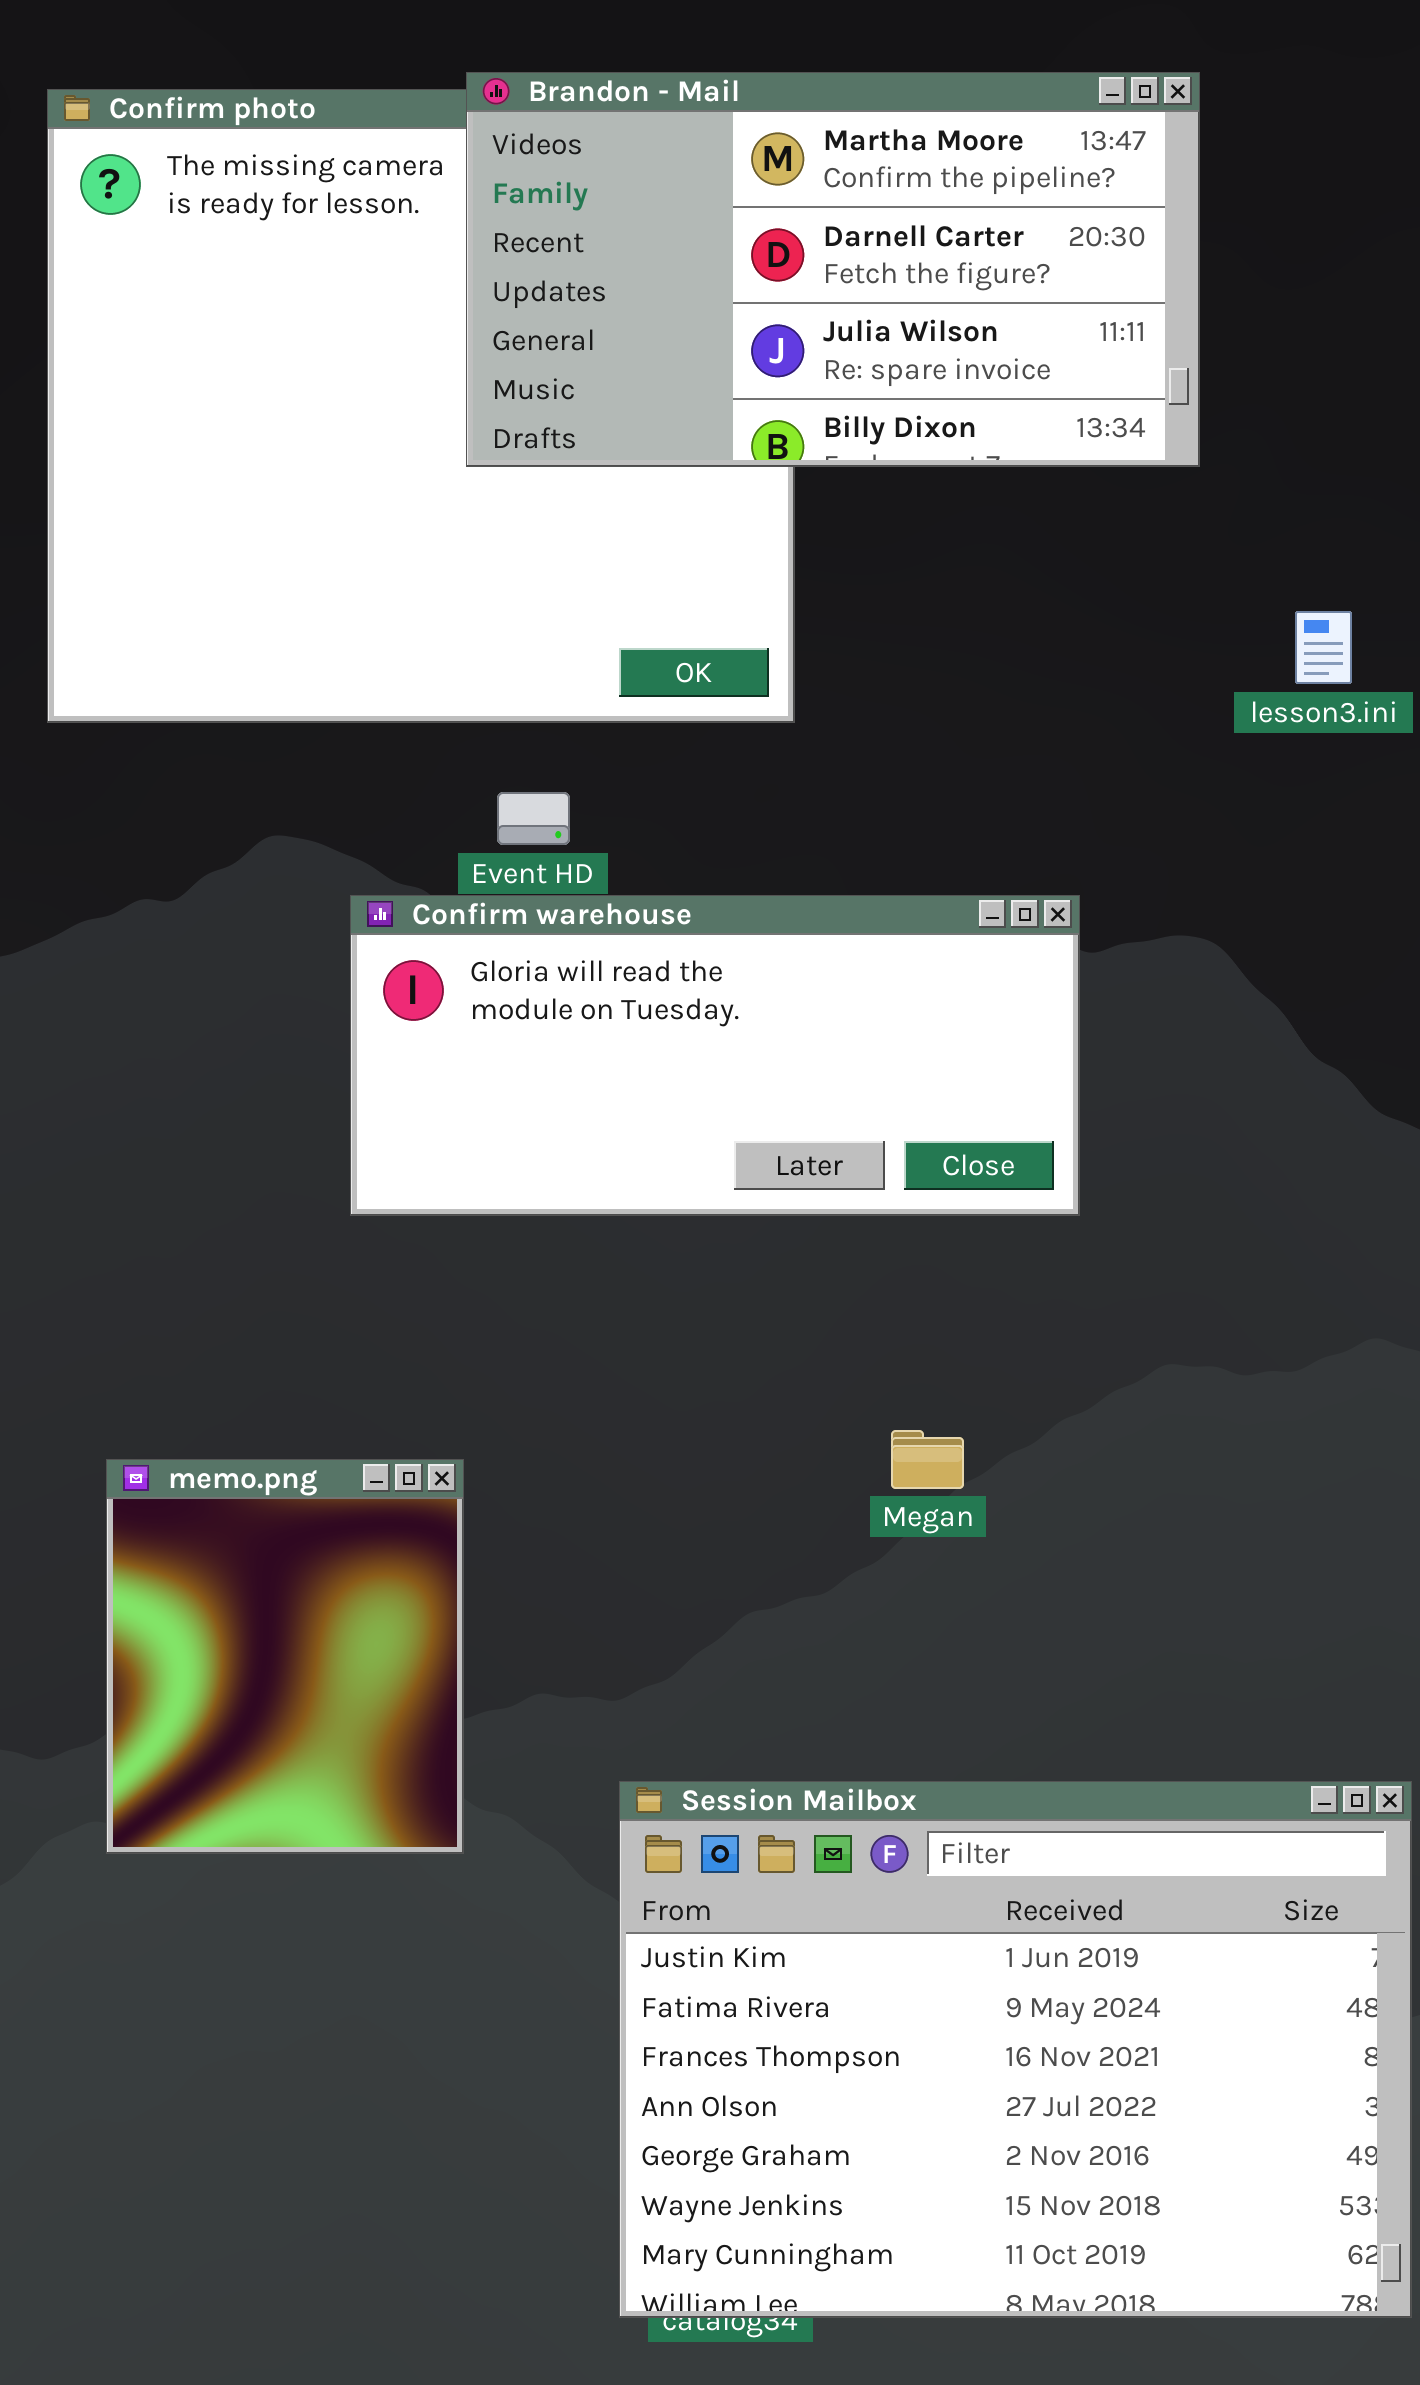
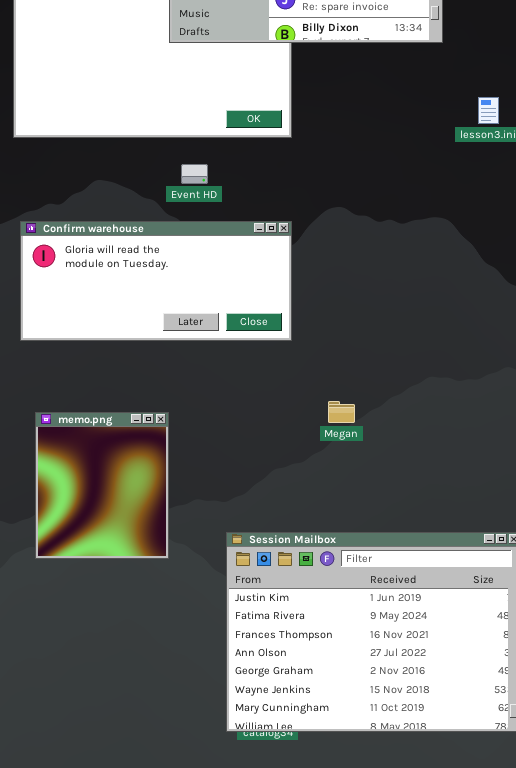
Confirm warehouse: [350,895,1080,1216] -> [20,221,292,341], moved

